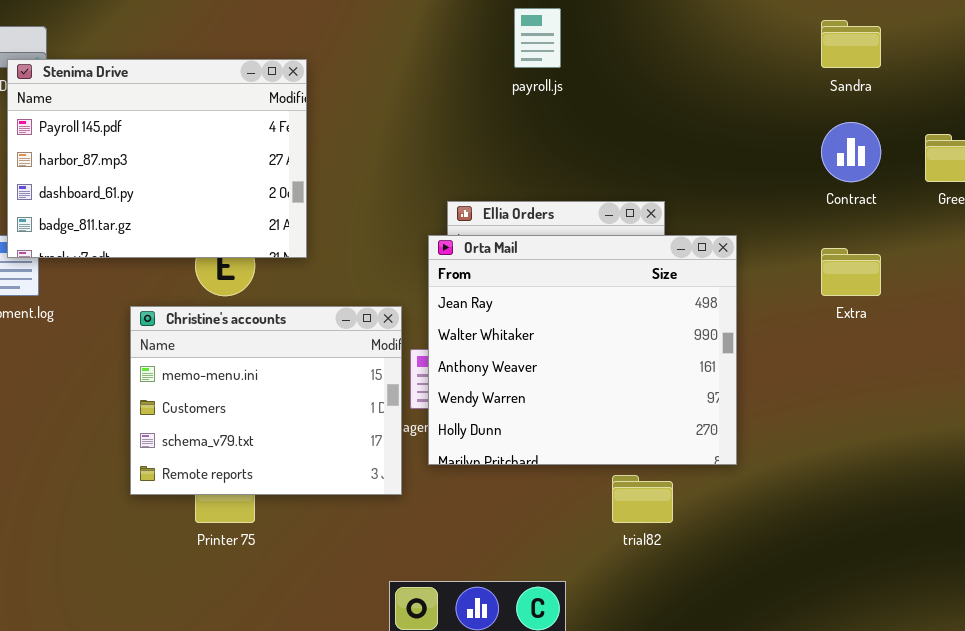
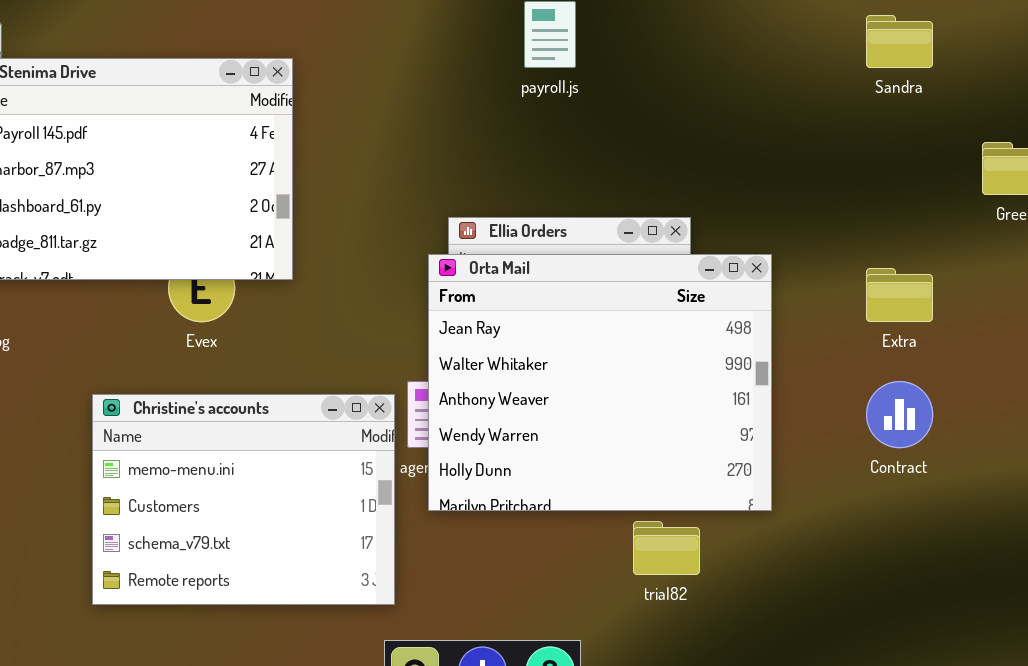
Contract: [821,122,881,182] -> [866,381,933,448], moved
Christine's accounts: [130,306,402,495] -> [92,394,395,605], moved

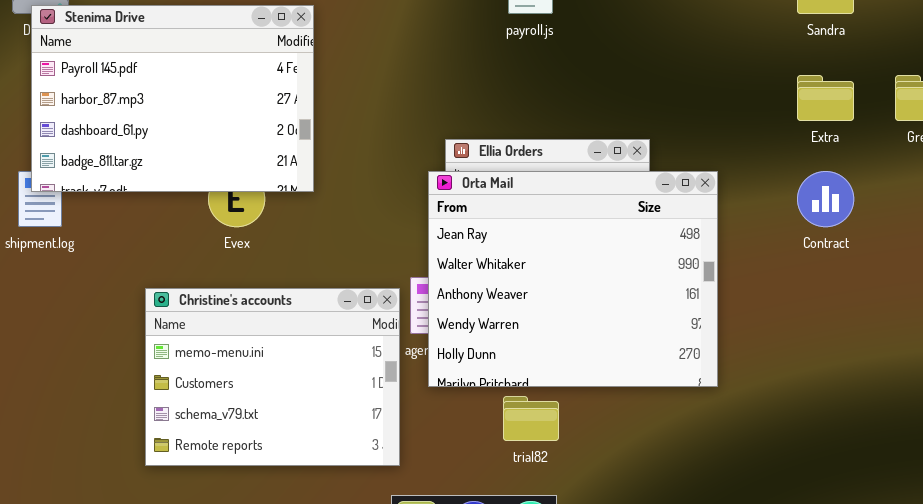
Extra: [866,268,933,322] -> [797,75,854,121], moved
Contract: [866,381,933,448] -> [797,171,854,227], moved
trial82: [633,521,700,575] -> [503,396,559,441], moved

